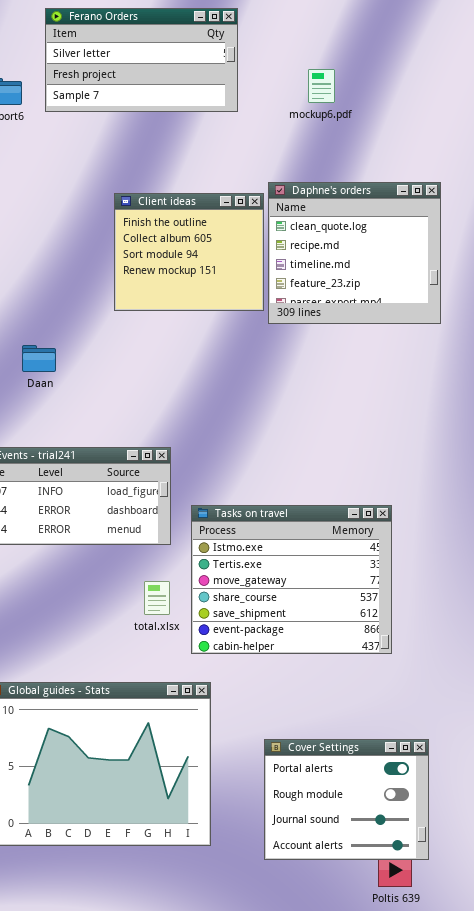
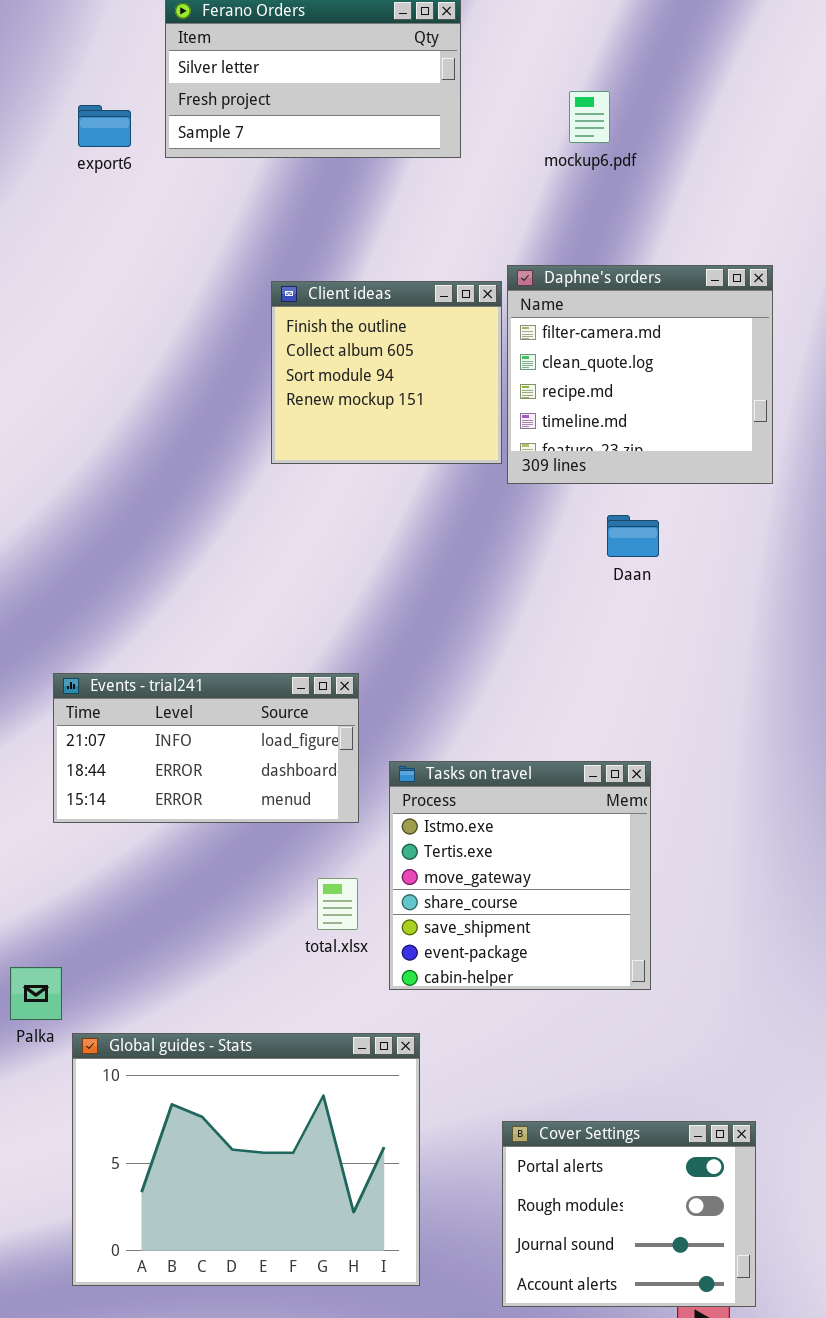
Daphne's orders: [268,182,441,324] -> [507,265,773,484], scrolled up 1 row
Daan: [22,345,56,372] -> [607,515,659,557], moved
Tasks on travel: [191,505,392,654] -> [389,761,651,990], resized

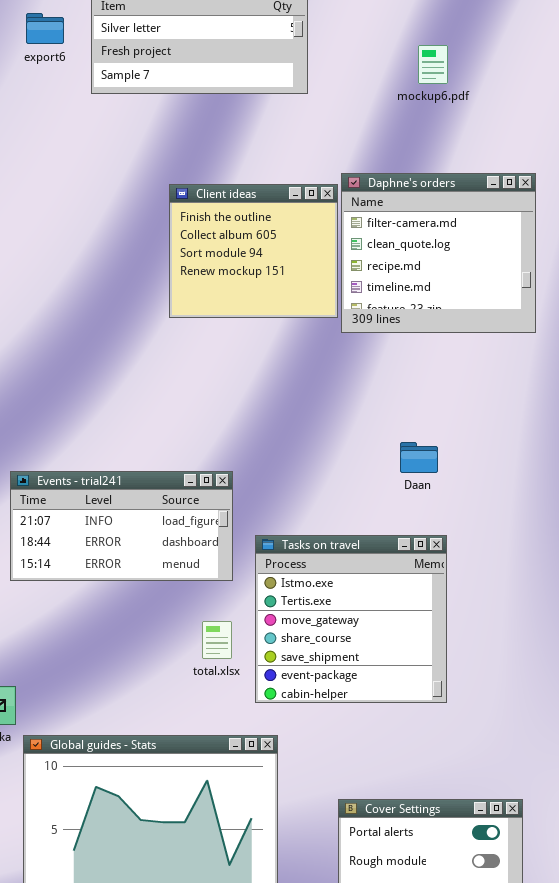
mockup6.pdf: [569,91,610,143] -> [418,45,448,84], moved
export6: [78,105,131,147] -> [26,13,64,44], moved
Daan: [607,515,659,557] -> [400,442,438,473], moved

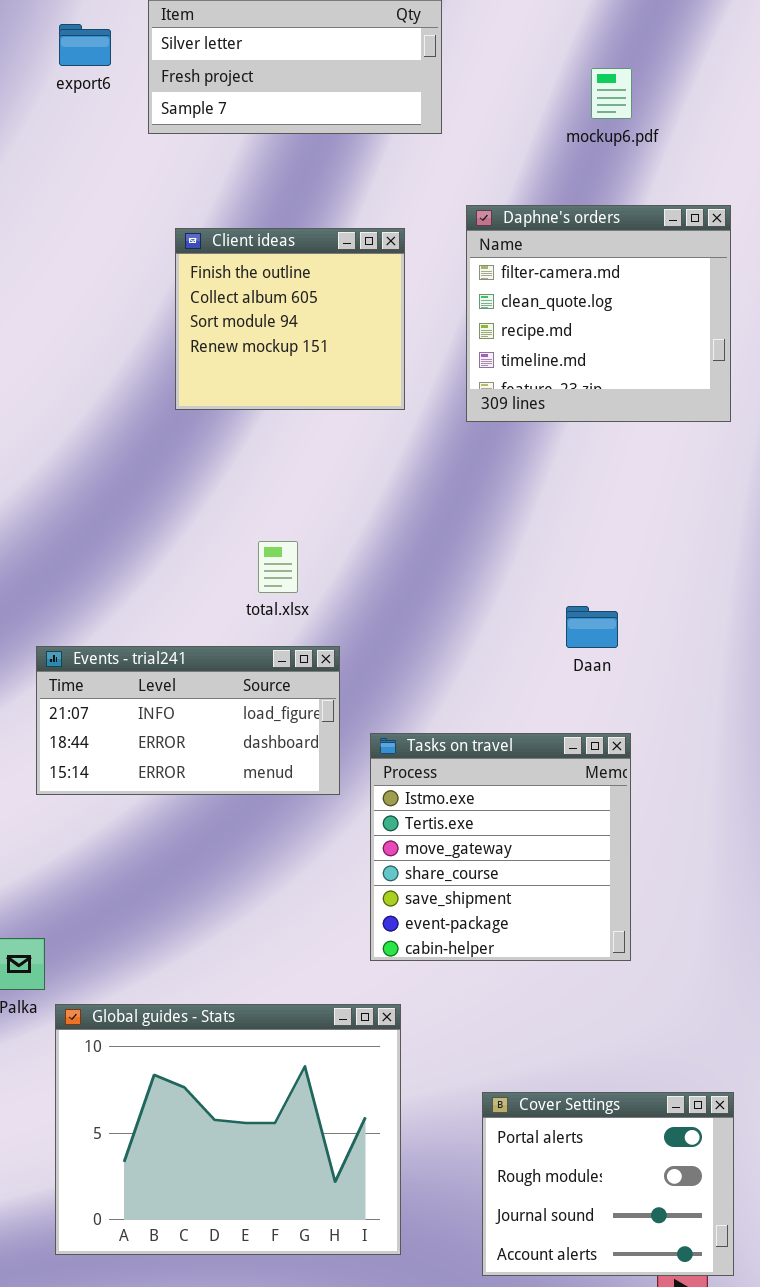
Daphne's orders: [341,173,536,333] -> [466,205,731,422], moved
Client ideas: [169,184,338,318] -> [175,228,405,410], moved
total.xlsx: [202,621,232,659] -> [258,541,298,593], moved

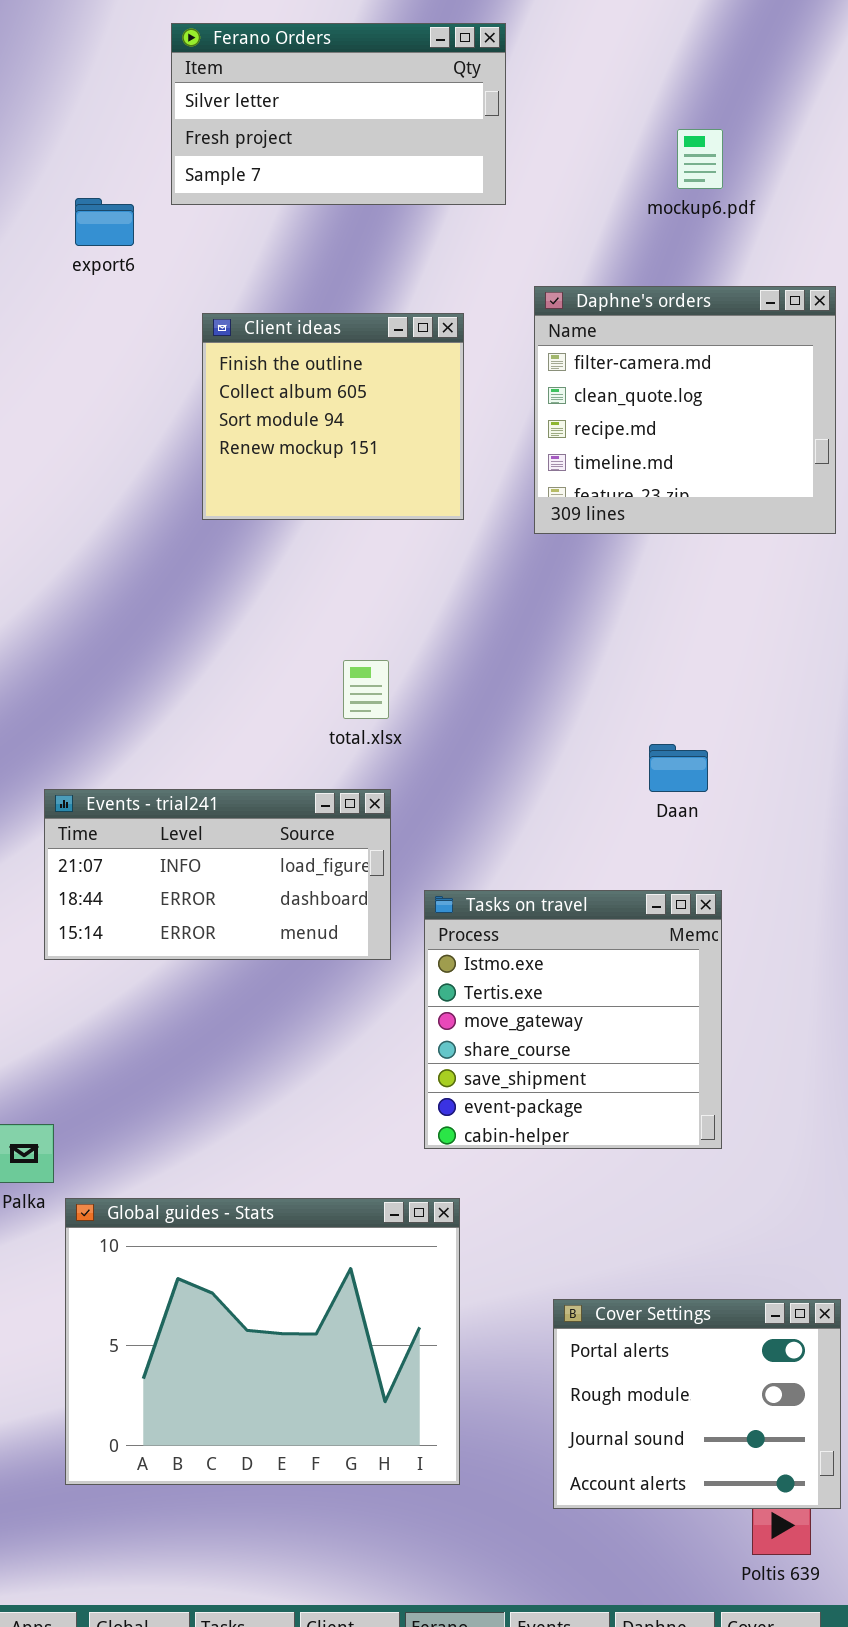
export6: [59,24,111,66] -> [75,198,134,246], moved
total.xlsx: [258,541,298,593] -> [343,660,389,719], moved

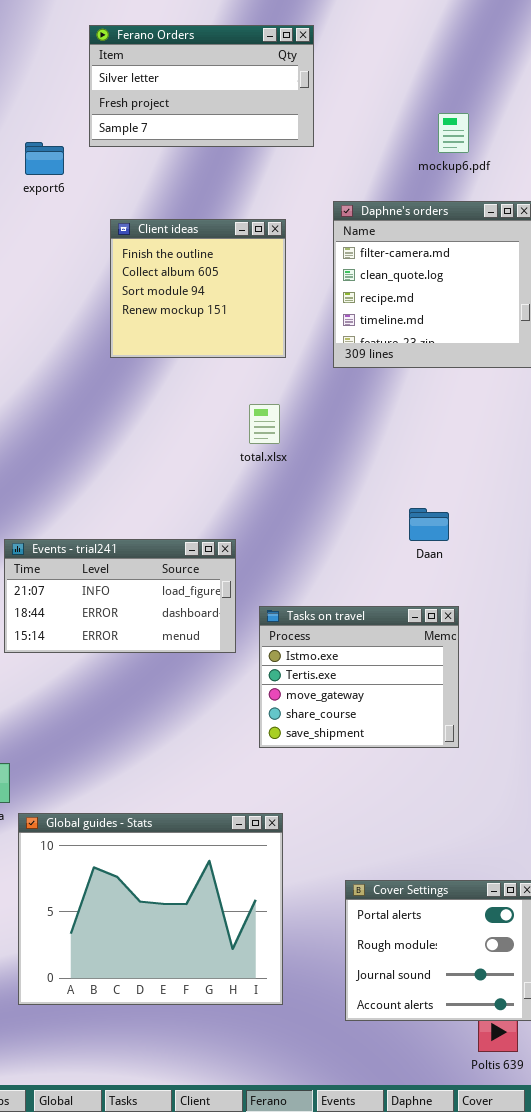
mockup6.pdf: [677,129,723,189] -> [438,113,469,153], moved
total.xlsx: [343,660,389,719] -> [249,404,280,444], moved
Tasks on travel: [424,890,722,1149] -> [259,606,459,748], resized

